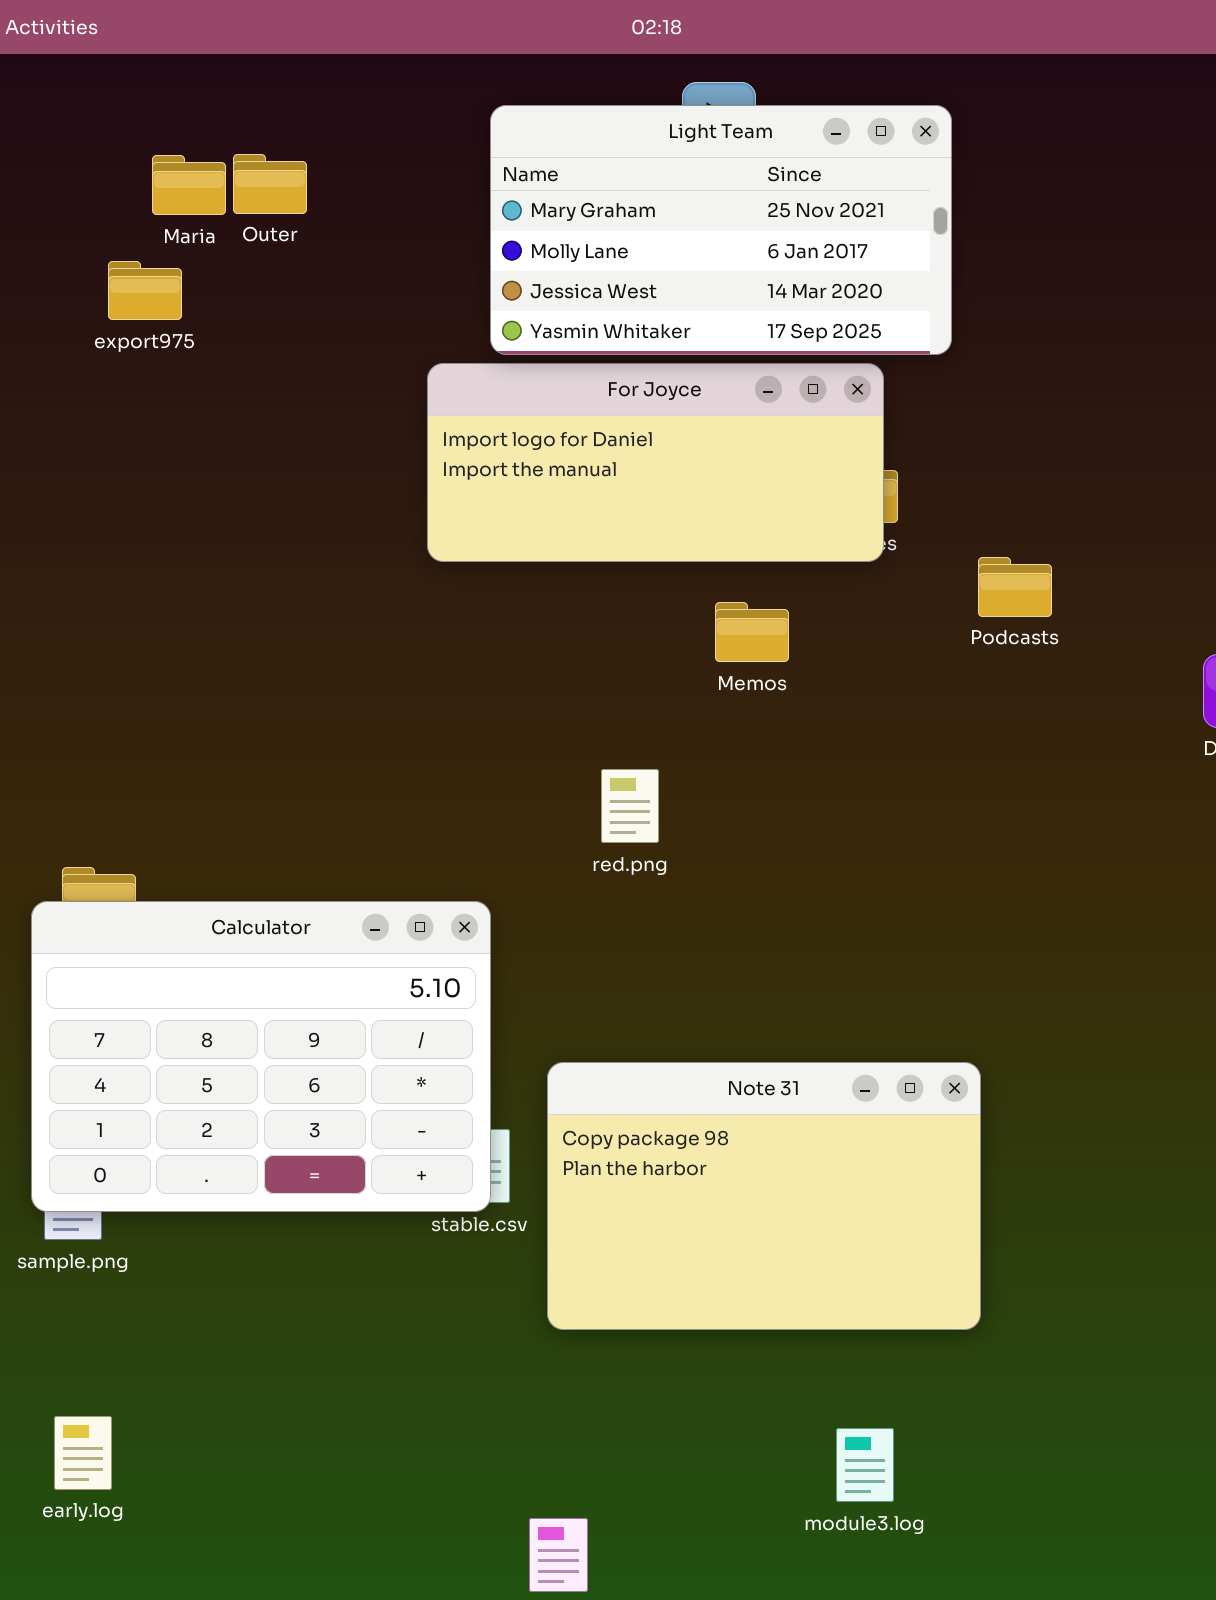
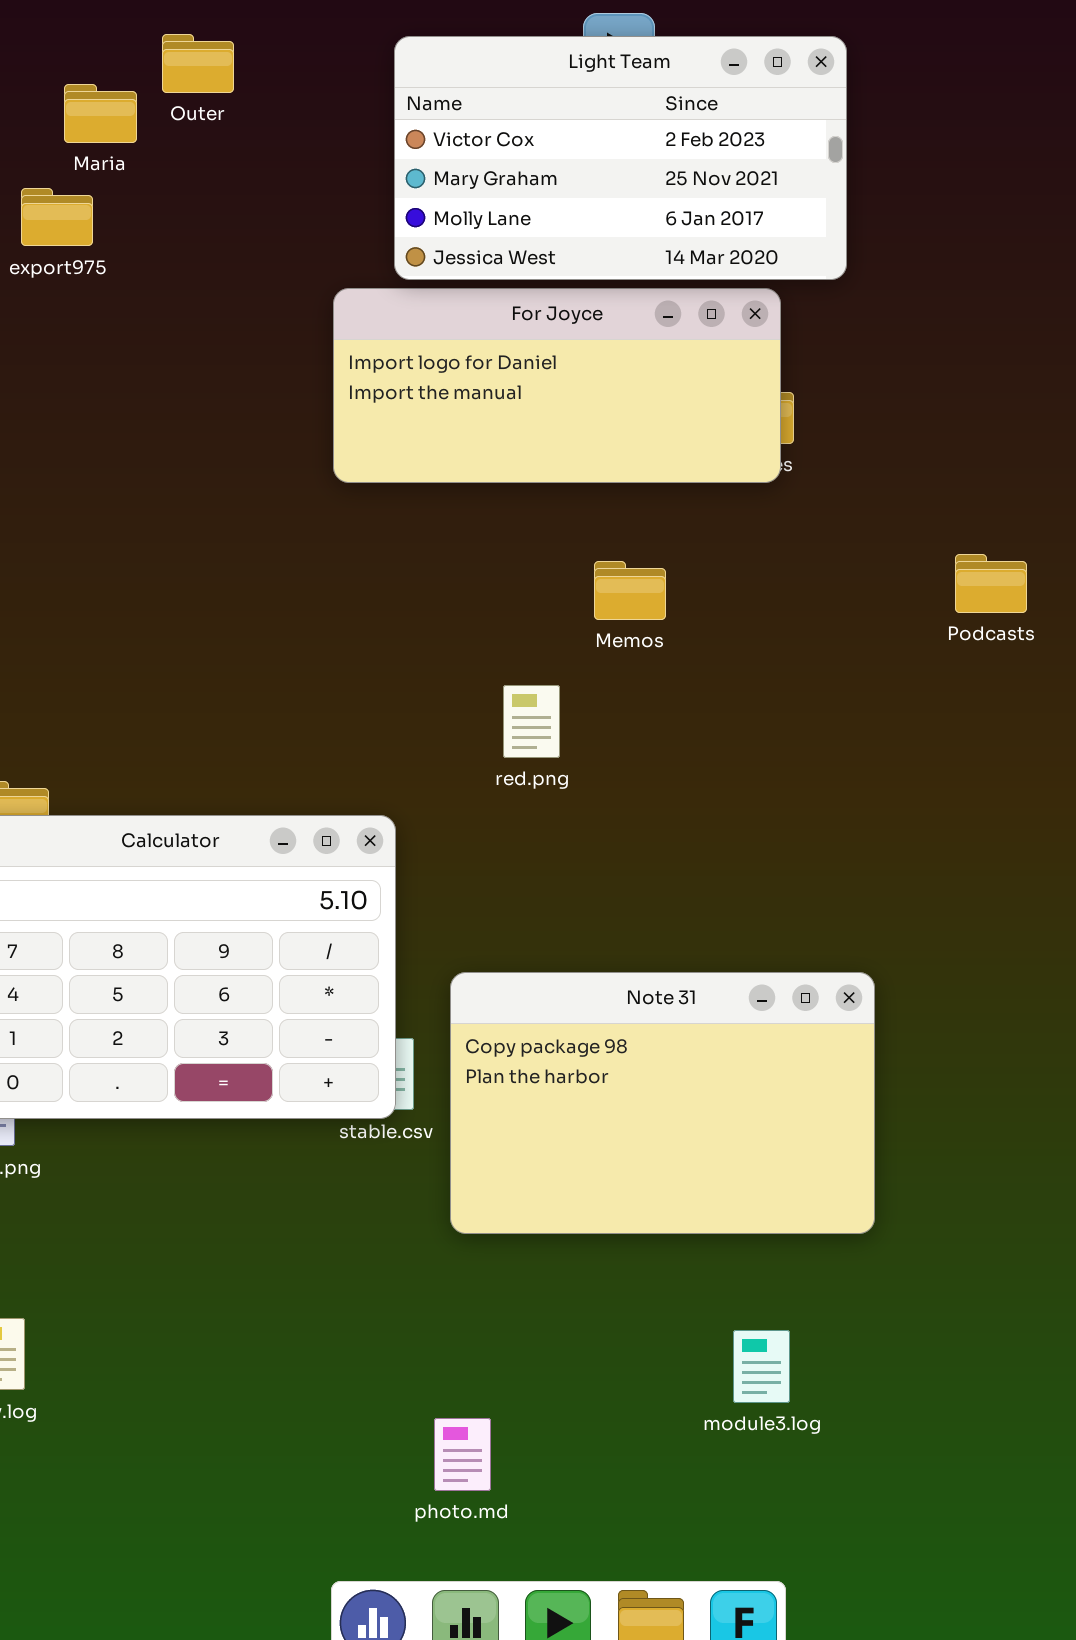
Light Team: [490,105,952,355] -> [394,36,847,280], scrolled up 1 row
Outer: [233,154,307,214] -> [162,34,234,93], moved
Podcasts: [978,557,1052,617] -> [955,554,1027,613], moved
Memos: [715,602,789,662] -> [594,561,666,620], moved

